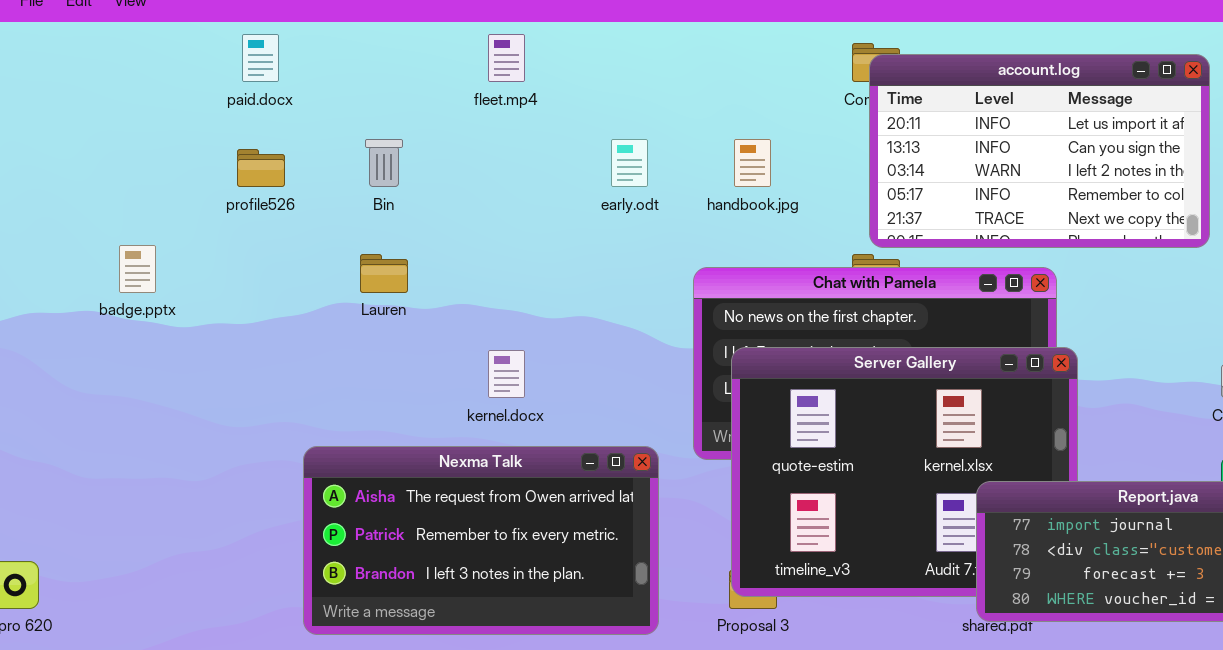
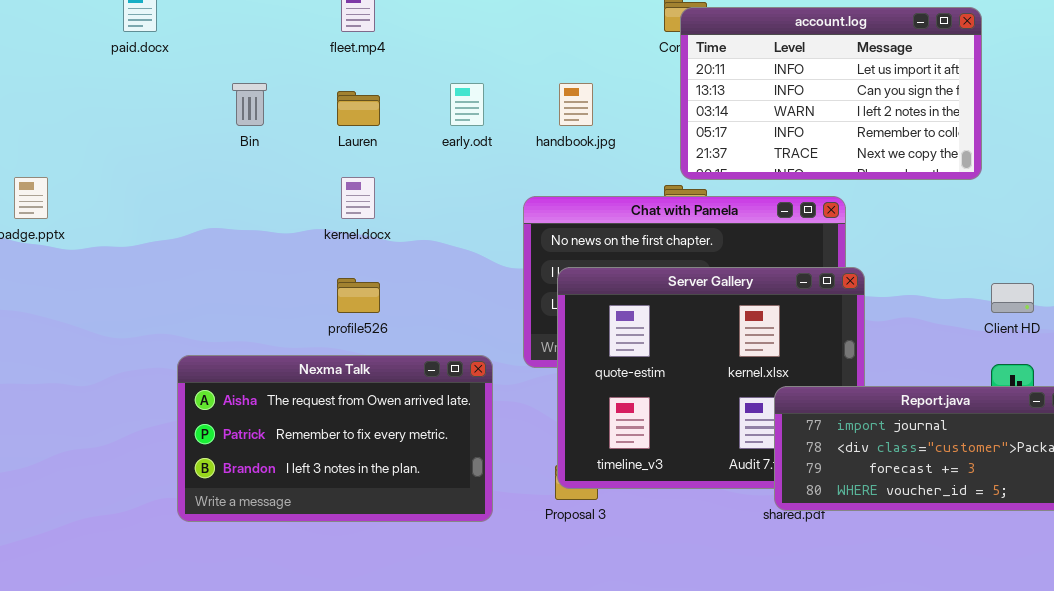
profile526: [237,149,285,187] -> [337,278,380,313], moved
Lauren: [360,254,408,293] -> [337,91,380,126], moved
kernel.docx: [488,350,525,398] -> [341,177,375,219], moved

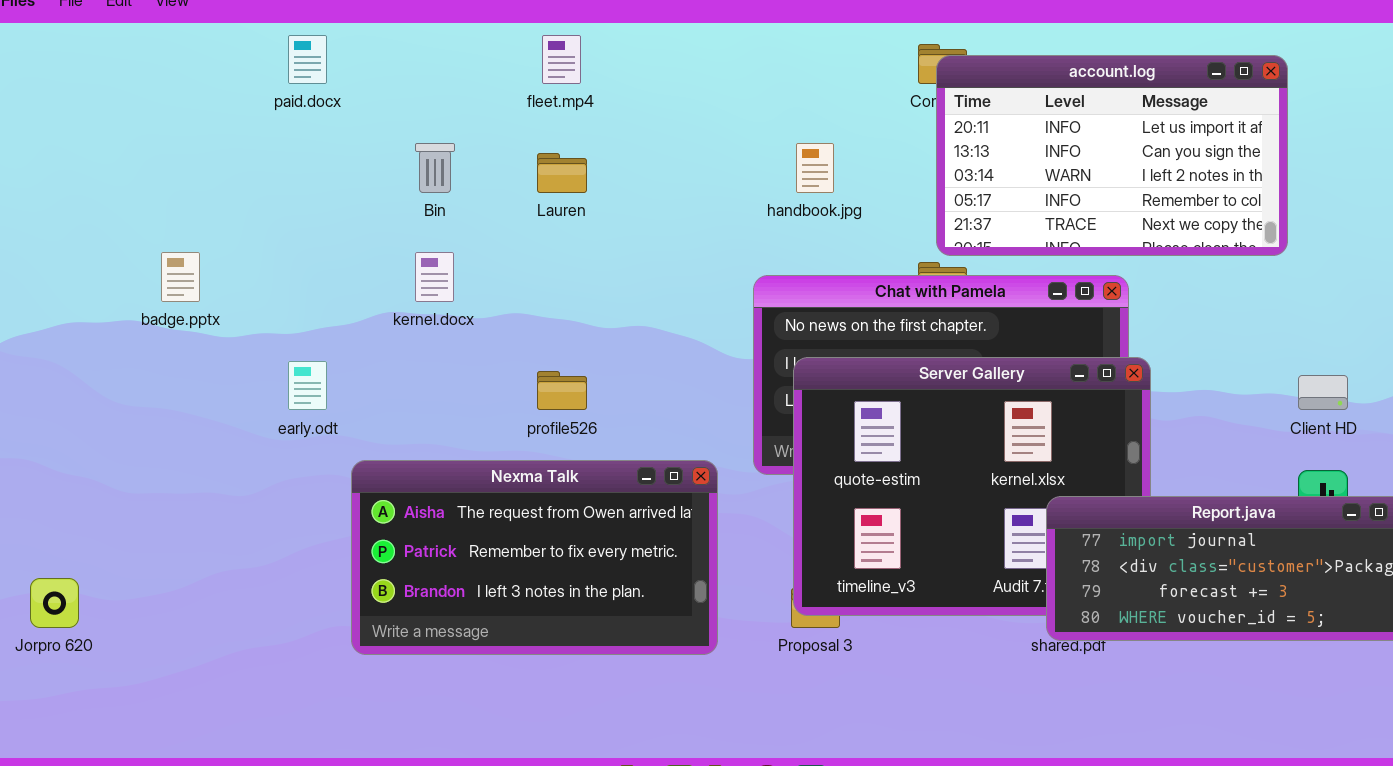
early.odt: [450,83,484,126] -> [288,361,327,410], moved
kernel.docx: [341,177,375,219] -> [415,252,454,302], moved

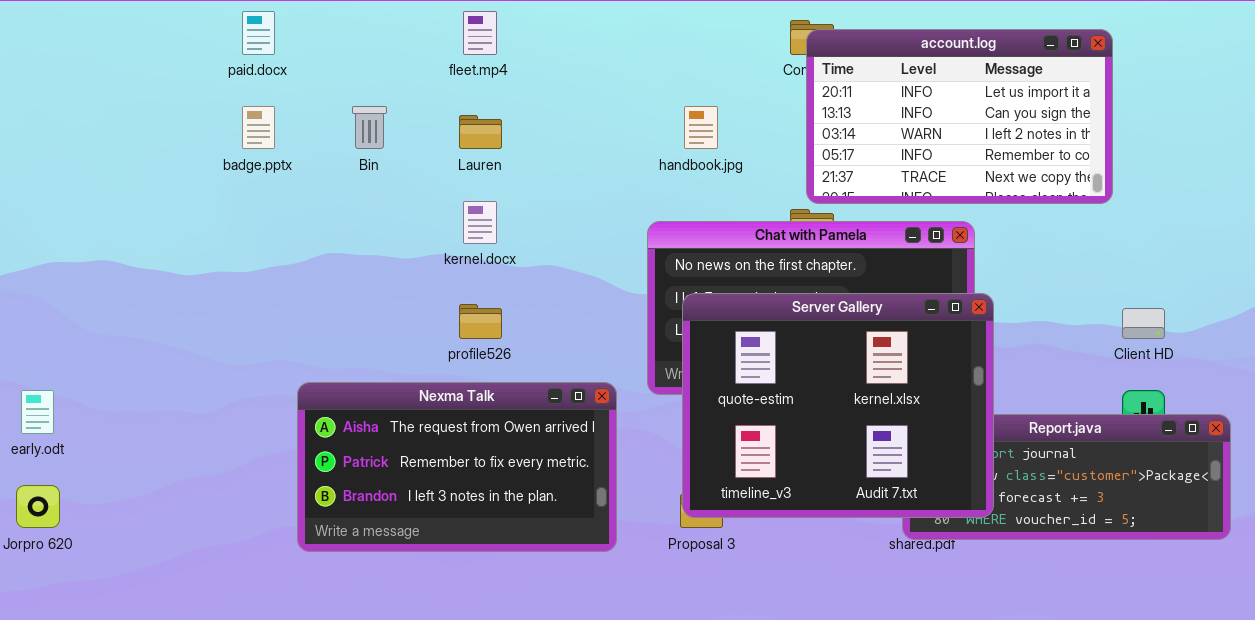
badge.pptx: [161,252,200,302] -> [242,106,275,149], moved
kernel.docx: [415,252,454,302] -> [463,201,497,244], moved
Server Gallery: [793,357,1151,616] -> [682,293,994,518], raised
early.odt: [288,361,327,410] -> [21,390,54,434], moved

